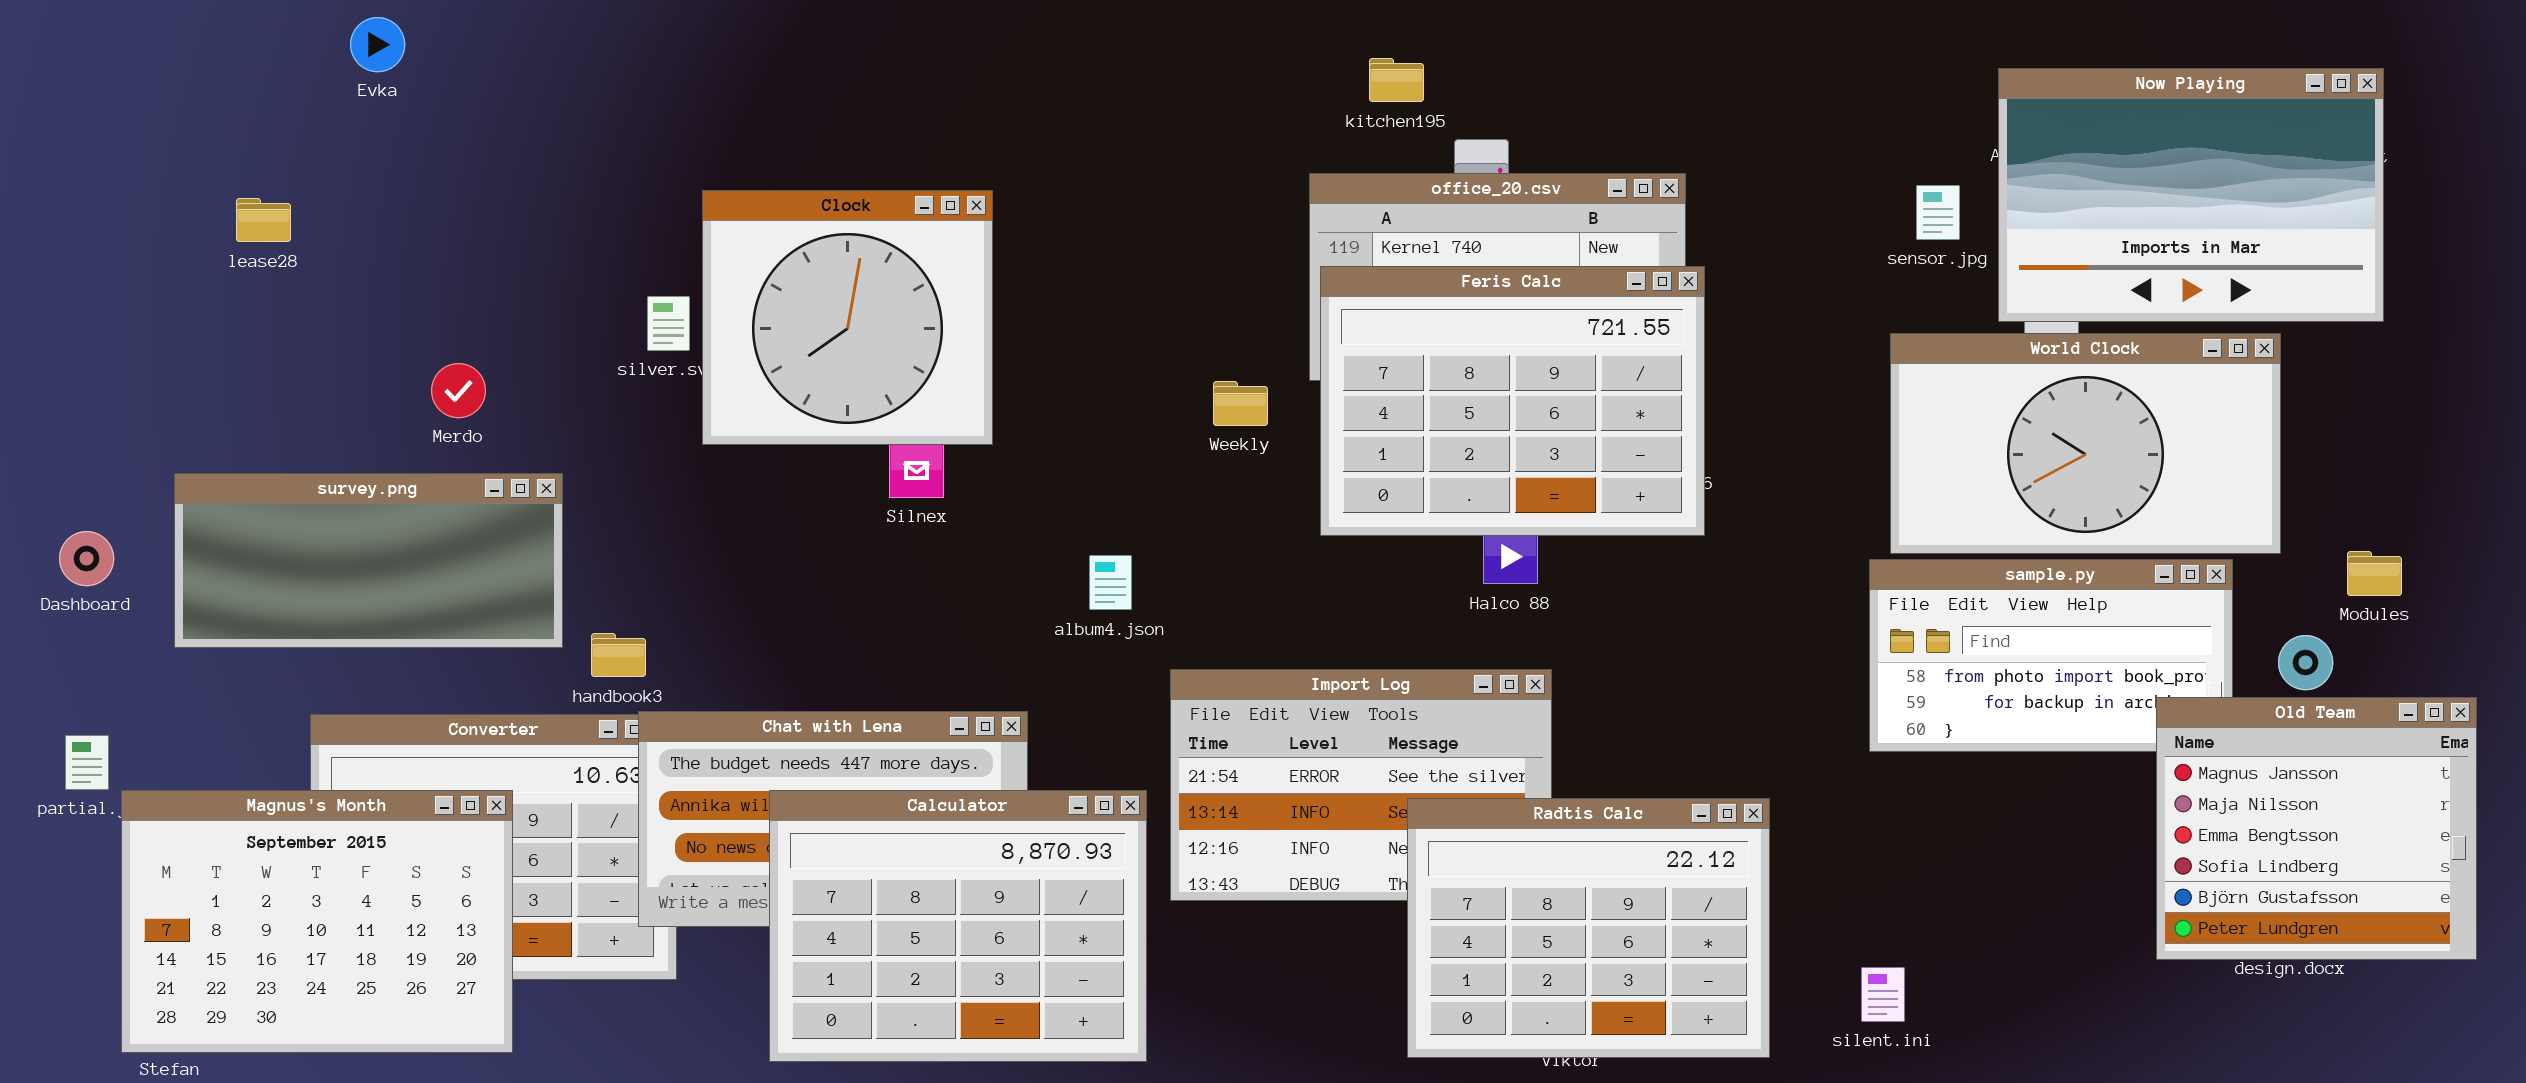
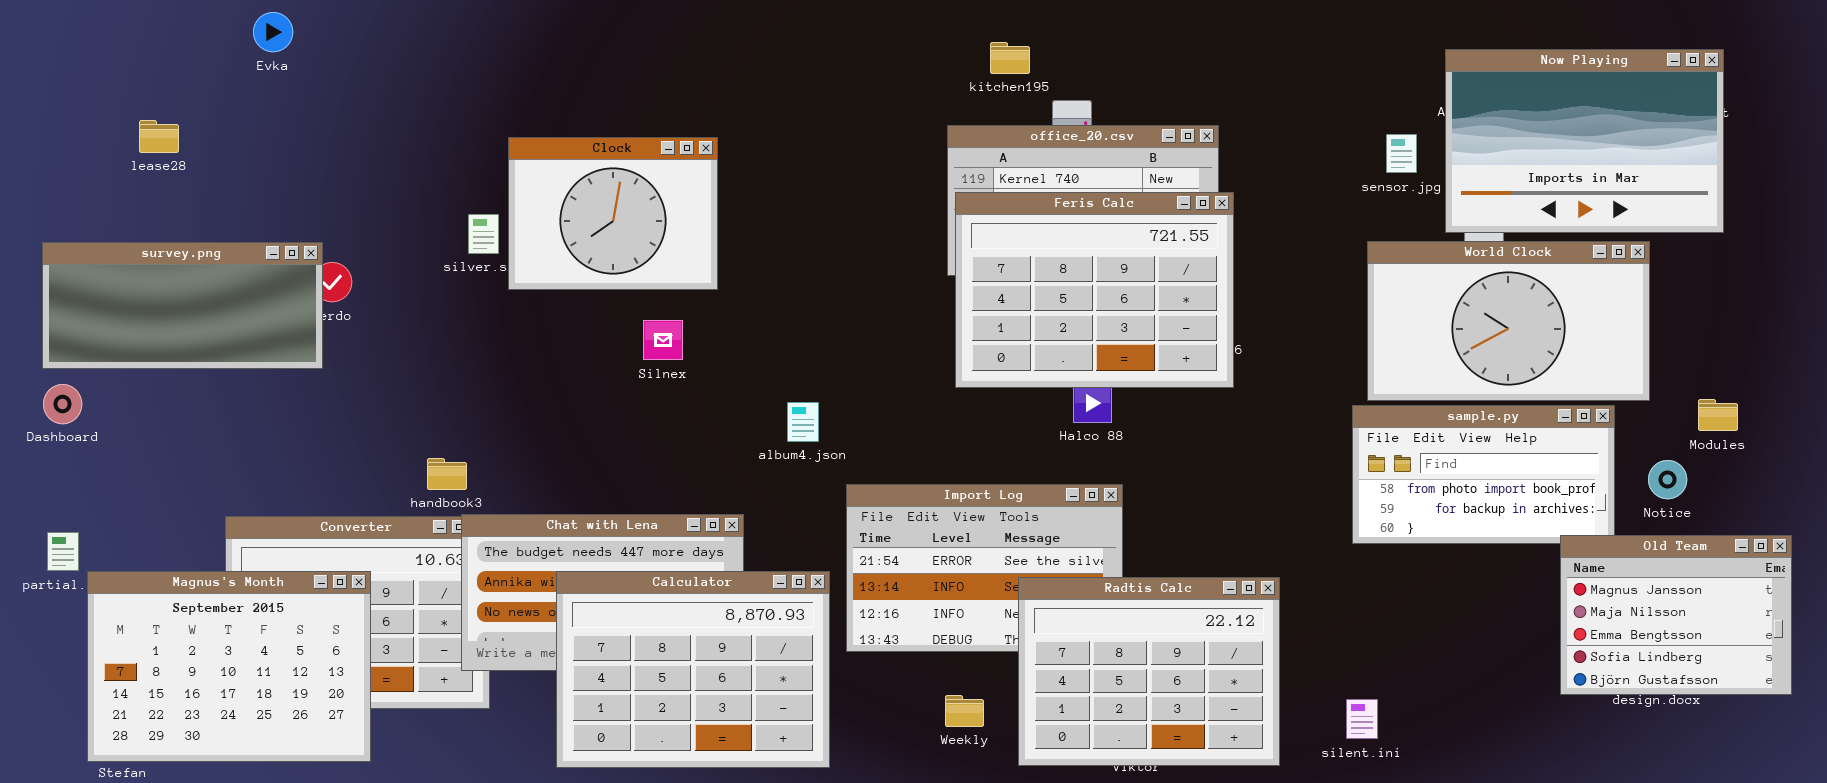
Clock: [702,190,993,445] -> [508,137,718,290], resized
lease28: [236,198,291,242] -> [139,120,179,153], moved
Weekly: [1213,381,1268,426] -> [945,695,984,727], moved
survey.png: [174,473,563,648] -> [42,242,323,369], moved
Old Team: [2156,697,2477,960] -> [1560,535,1792,695], resized

